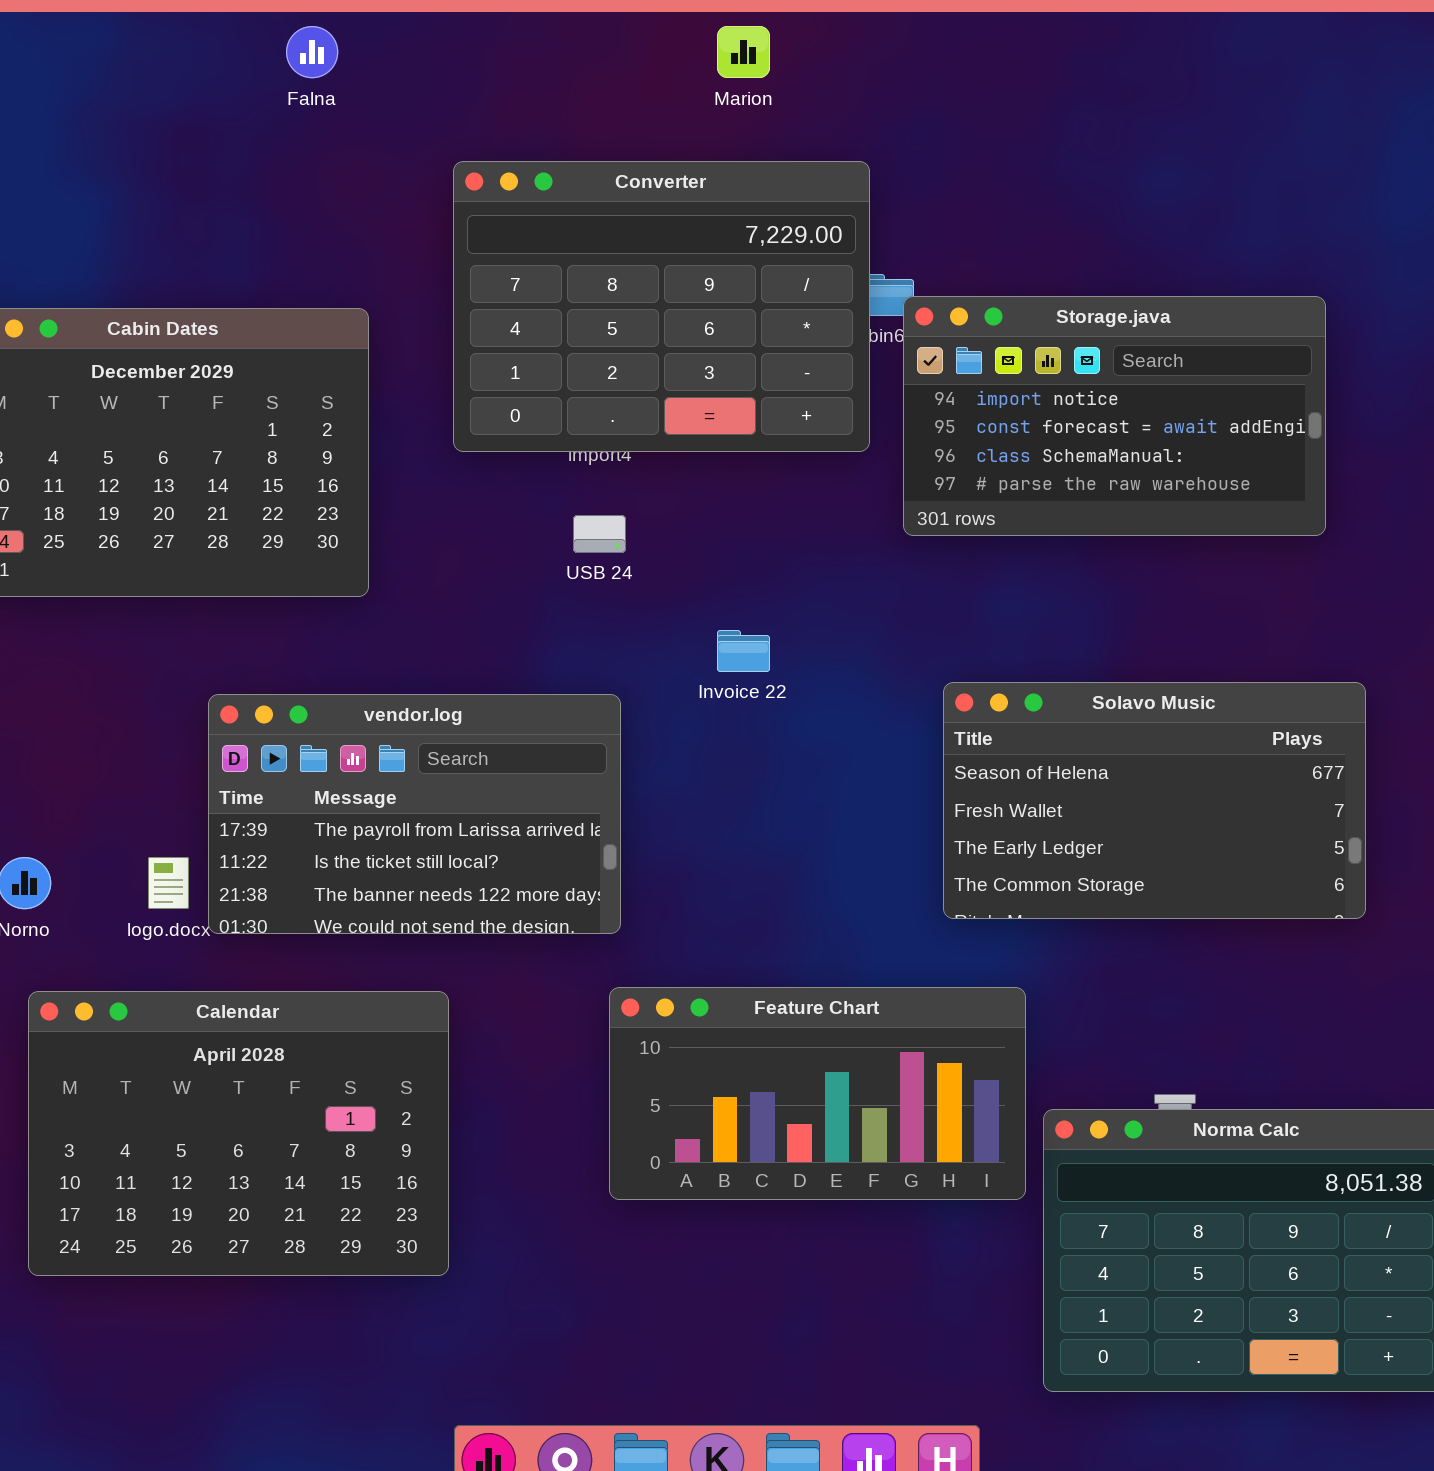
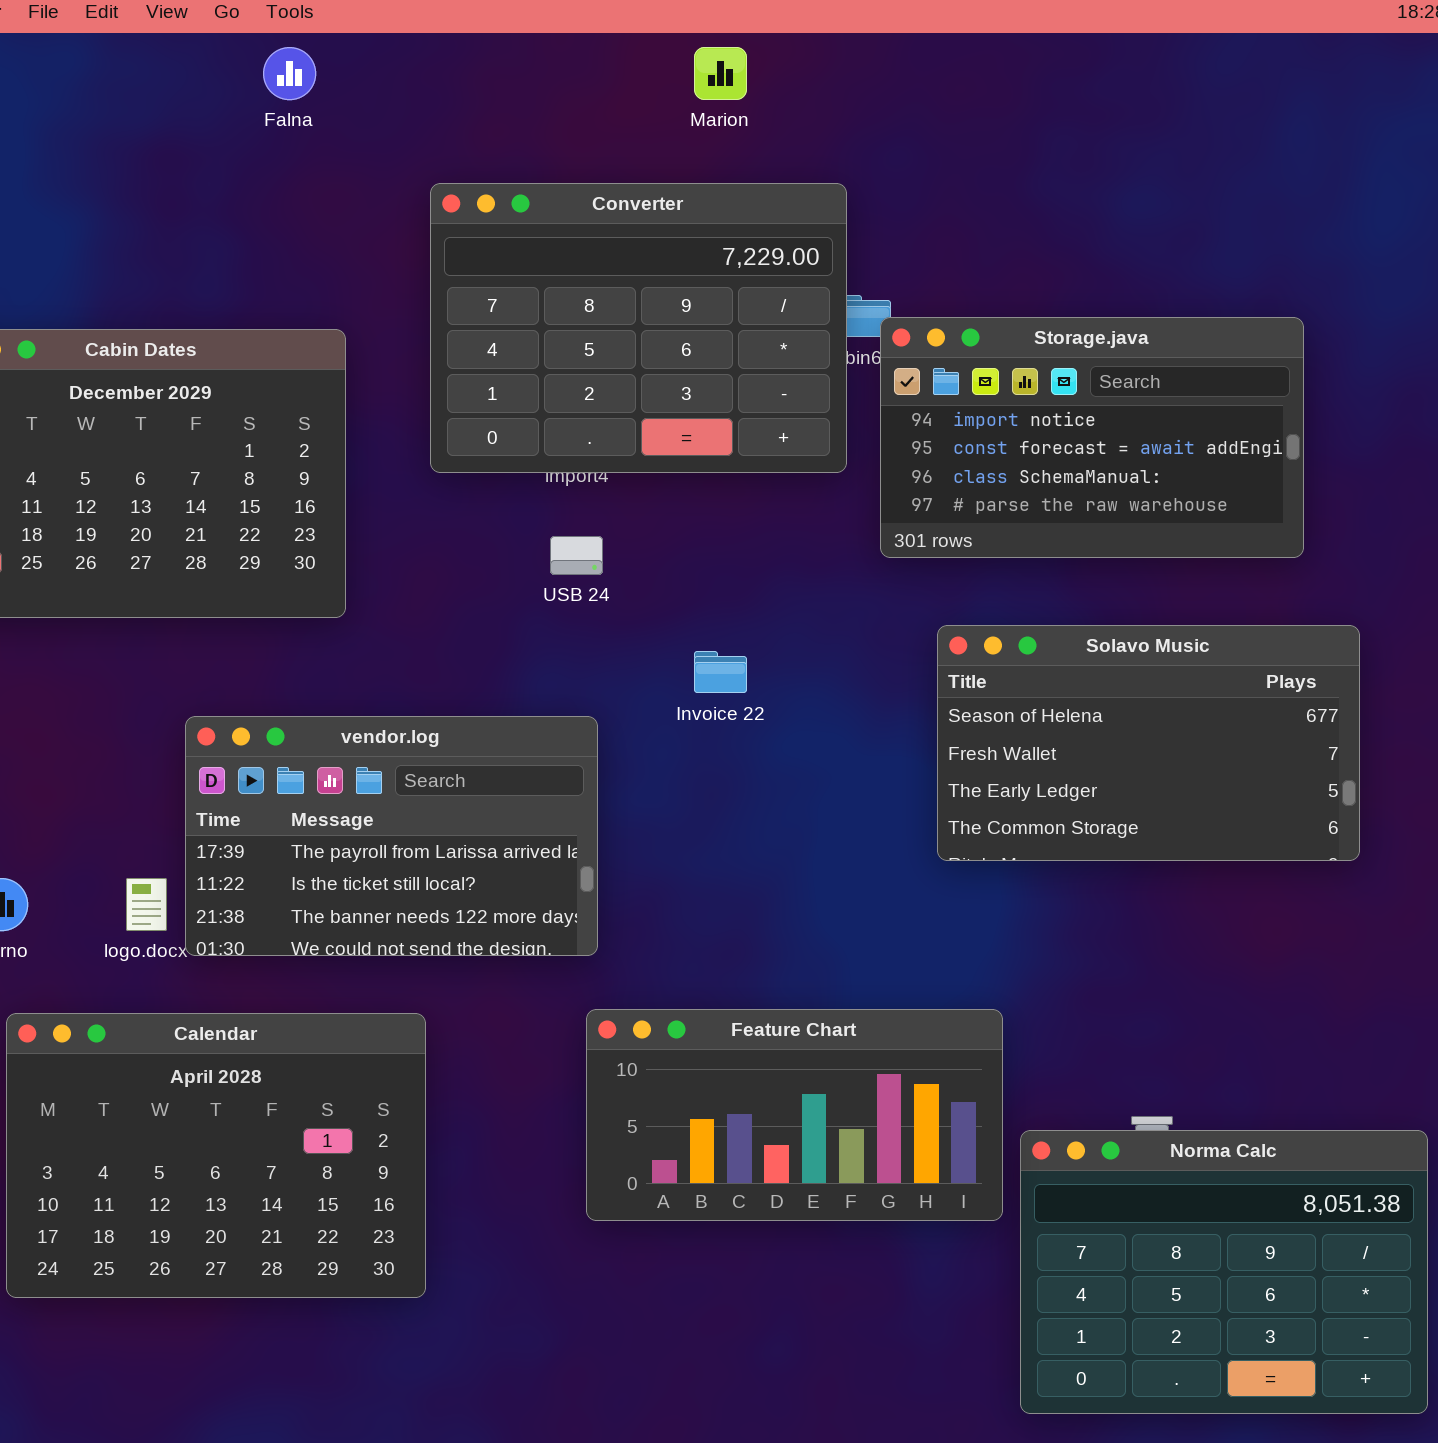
Solavo Music: [943,682,1366,919] -> [937,625,1360,861], moved

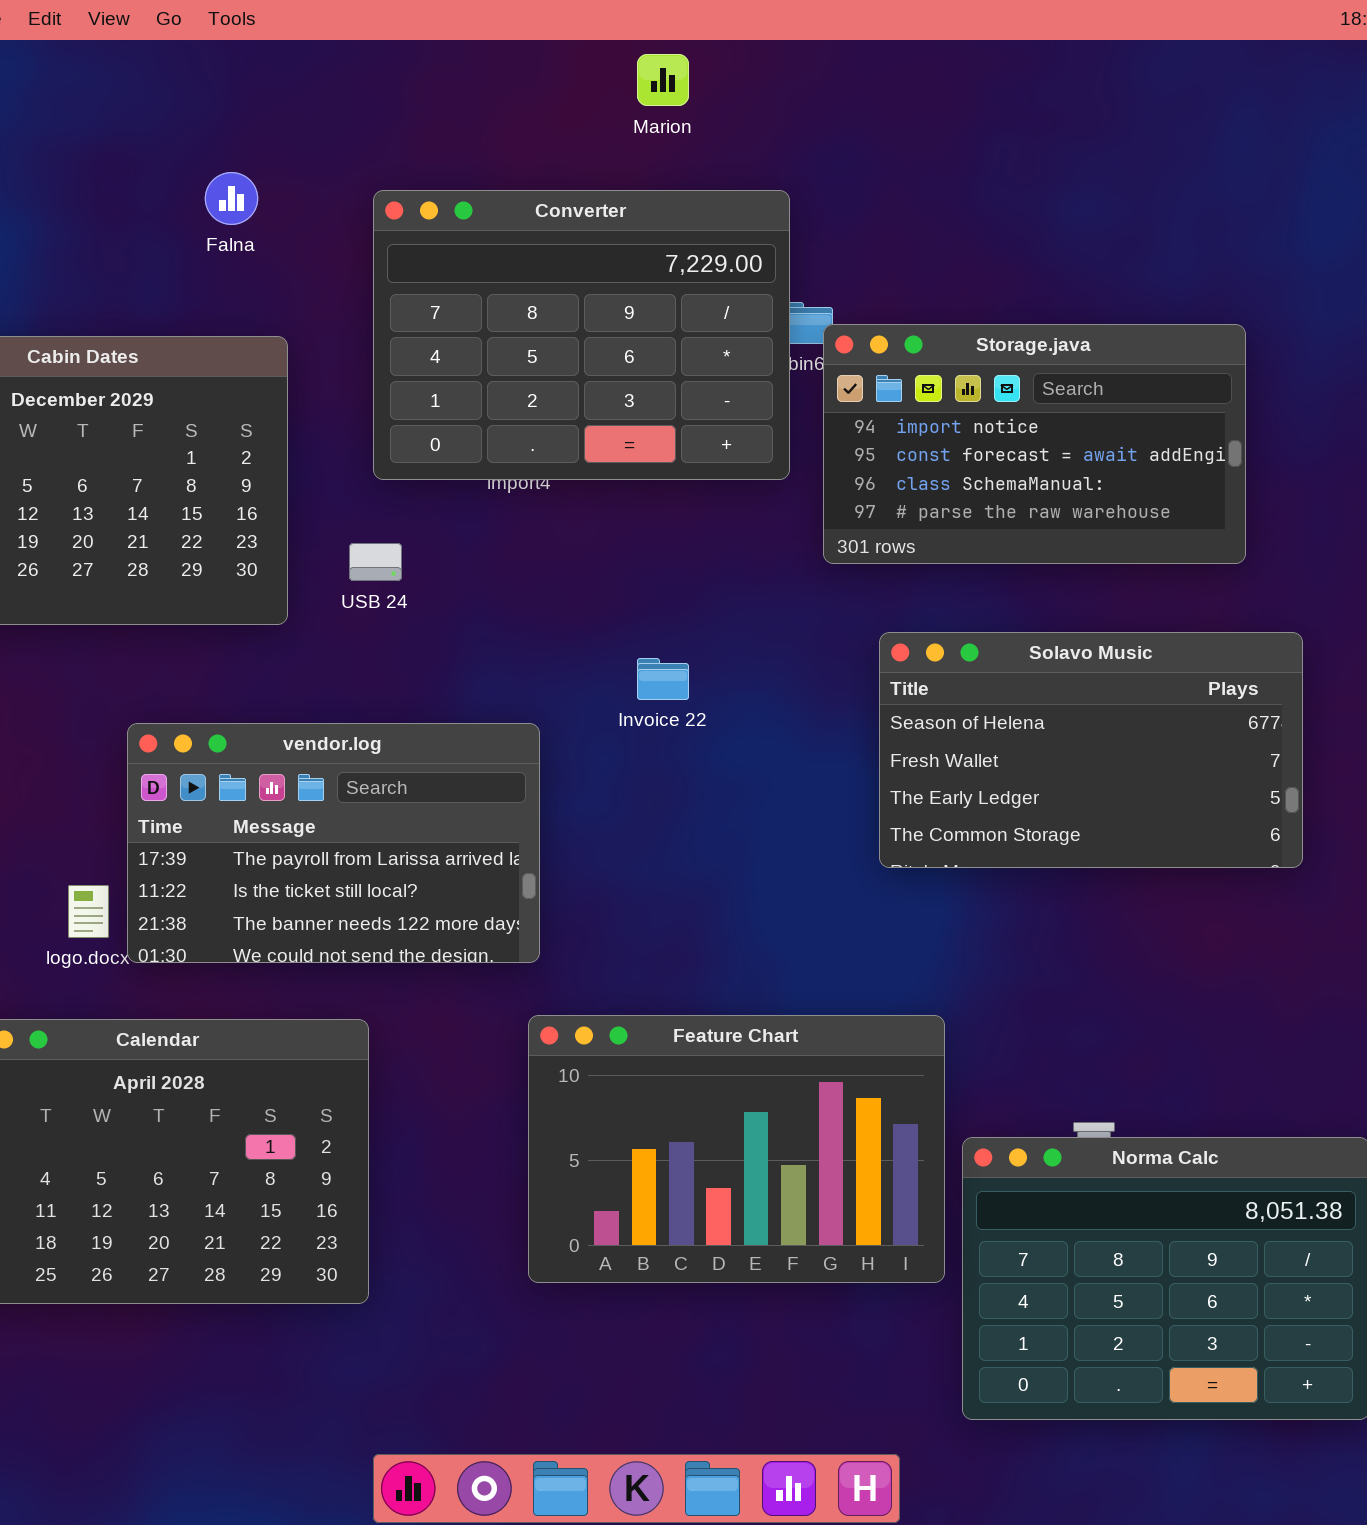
Falna: [263,47,316,100] -> [205,172,258,225], moved
USB 24: [550,536,603,575] -> [349,543,402,581], moved
Feature Chart: [586,1009,1003,1221] -> [528,1015,945,1283], resized

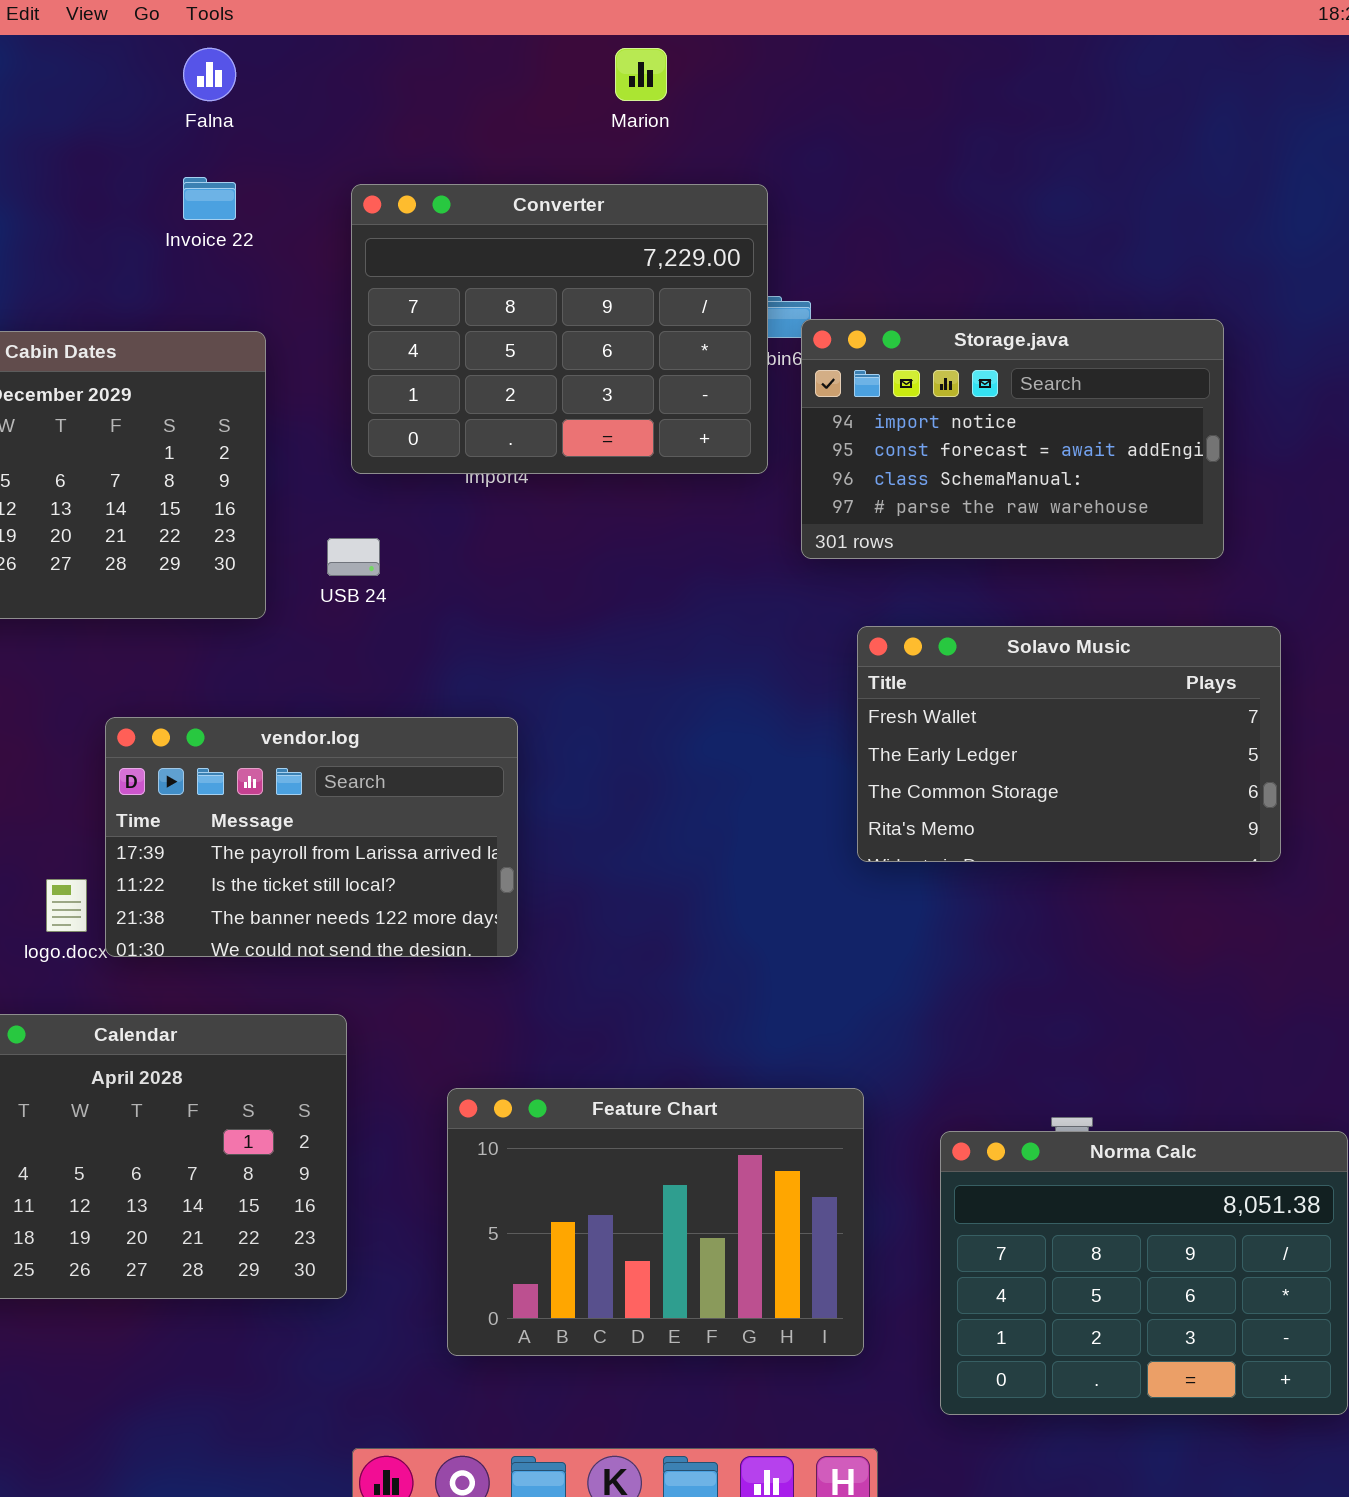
Falna: [205,172,258,225] -> [183,48,236,101], moved
Solavo Music: [879,632,1303,868] -> [857,626,1281,862], scrolled down 1 row
Invoice 22: [637,658,689,700] -> [183,177,236,220], moved
Feature Chart: [528,1015,945,1283] -> [447,1088,864,1356], moved

